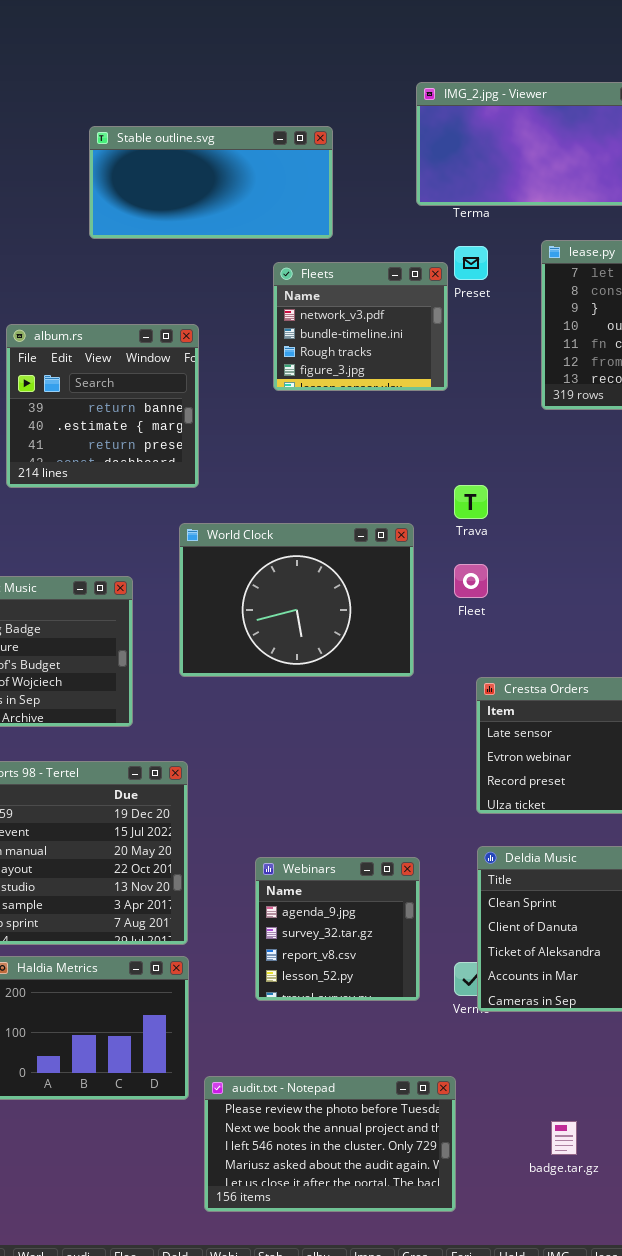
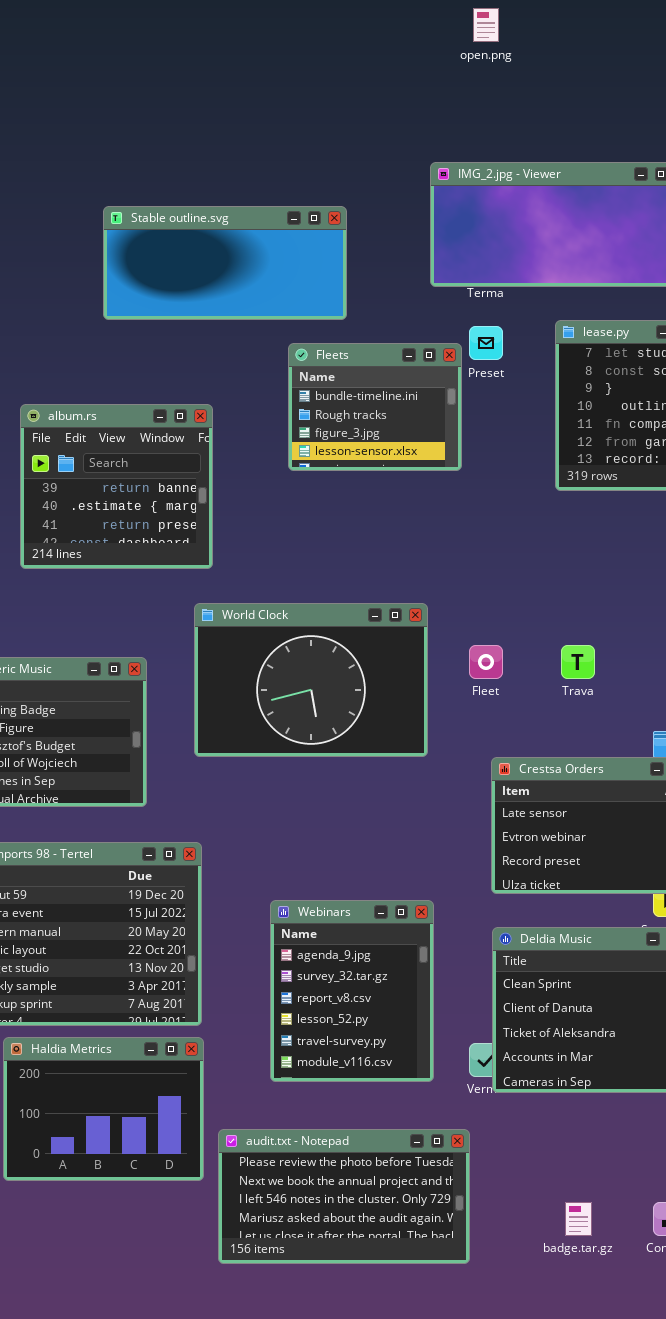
Fleets: [273,262,448,391] -> [288,343,462,471], scrolled down 1 row
Trava: [454,485,488,519] -> [561,645,595,679], moved
Webinars: [255,857,420,1001] -> [270,900,434,1082], resized
audit.txt - Notepad: [204,1076,456,1212] -> [218,1129,470,1264], moved

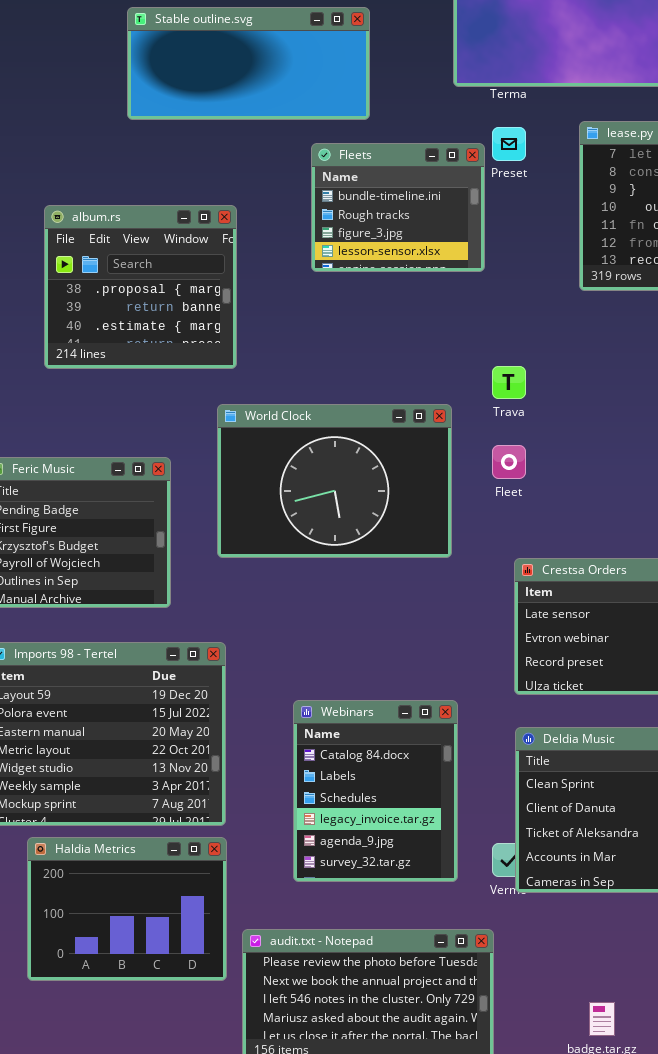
album.rs: [20,404,213,569] -> [44,205,237,369], scrolled up 1 row
Trava: [561,645,595,679] -> [492,366,526,399], moved
Webinars: [270,900,434,1082] -> [293,700,458,882], scrolled up 4 rows

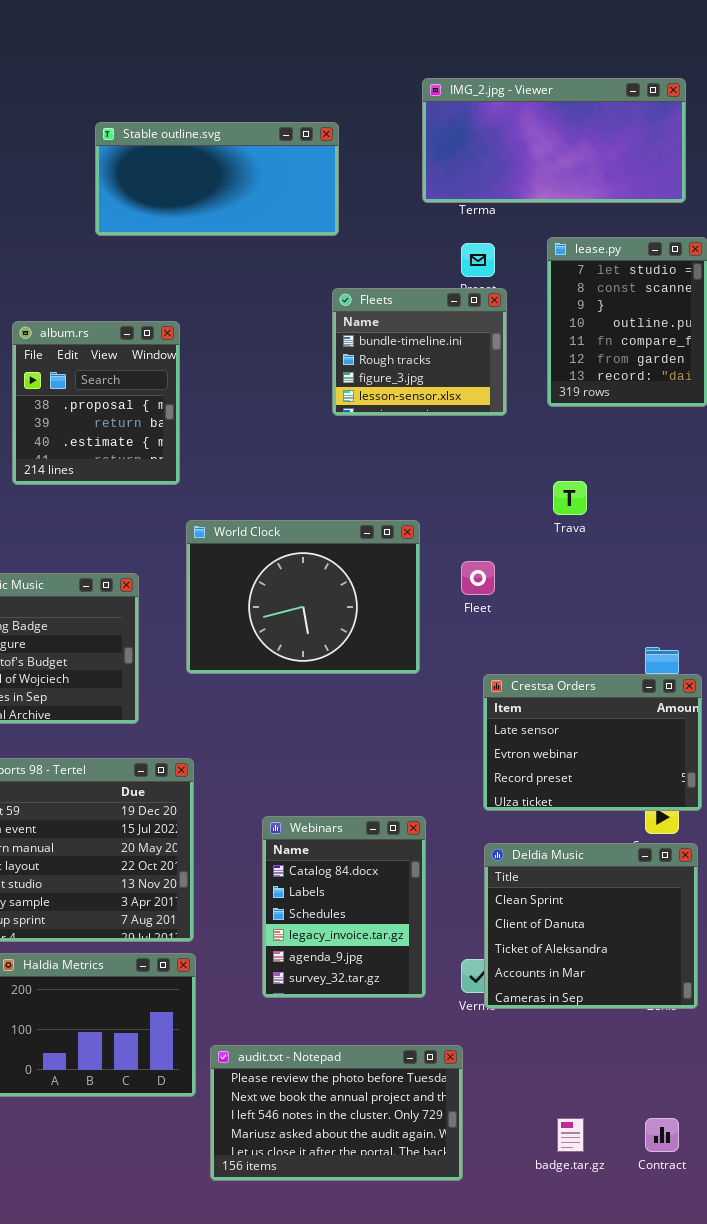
Fleets: [311,143,485,272] -> [332,288,507,416], moved
album.rs: [44,205,237,369] -> [12,321,180,485], resized
Trava: [492,366,526,399] -> [553,481,587,515], moved

